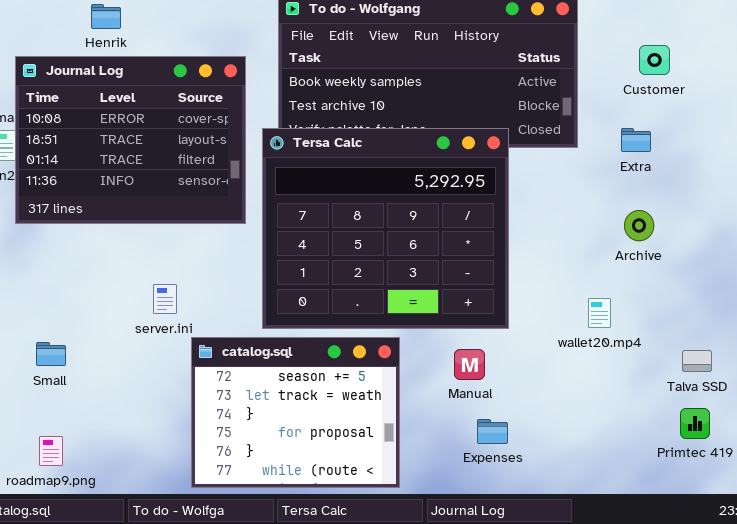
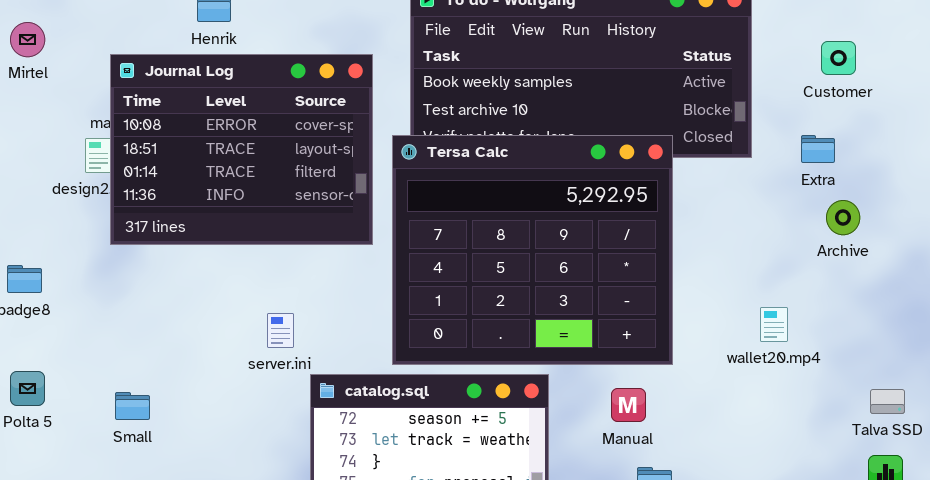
Archive: [624,210,654,241] -> [826,200,860,235], moved
wallet20.mp4: [588,298,611,328] -> [760,307,788,342], moved
Small: [36,342,66,366] -> [115,392,150,420], moved

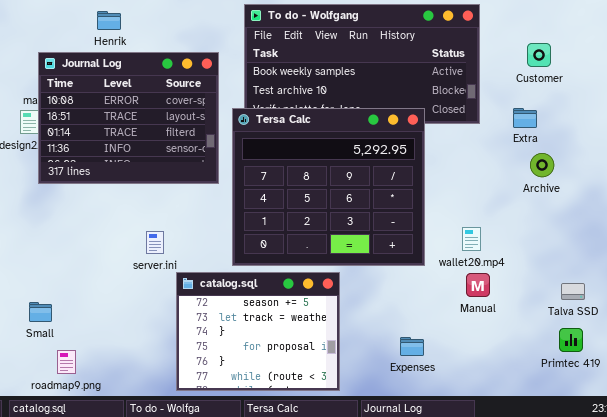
wallet20.mp4: [760,307,788,342] -> [462,227,481,251], moved
Manual: [611,388,646,422] -> [466,273,490,297], moved
Small: [115,392,150,420] -> [29,302,52,322], moved

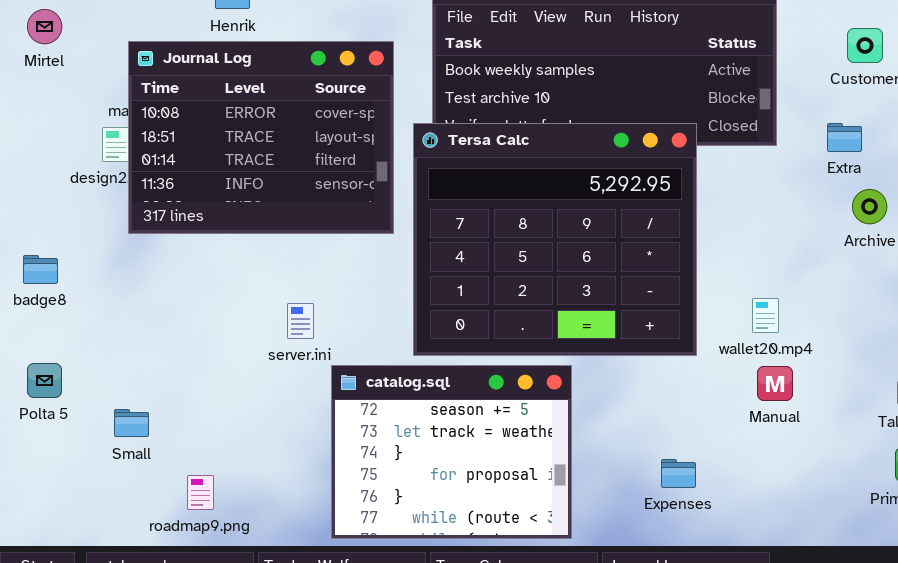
roadmap9.png: [57,350,76,374] -> [187,475,214,510], moved

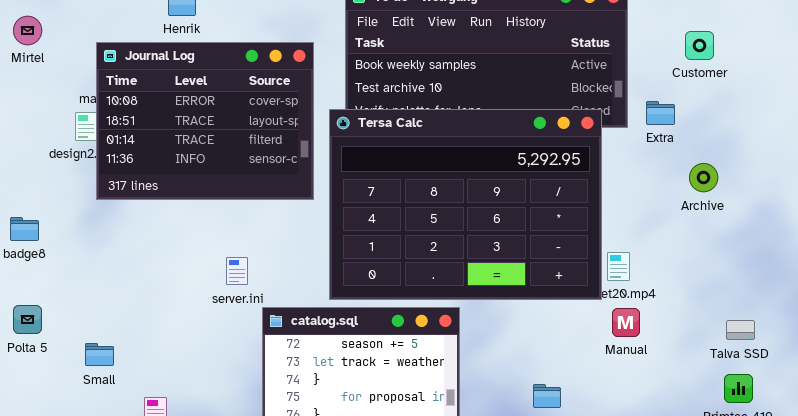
Tersa Calc: [413,123,697,356] -> [329,109,602,300], resized
Extra: [827,123,862,152] -> [646,101,675,125], moved

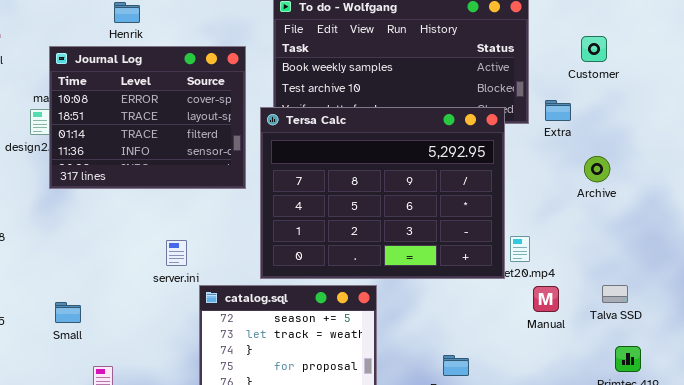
Manual: [612,308,640,337] -> [533,286,559,312], moved
Talva SSD: [726,320,755,340] -> [602,285,628,303], moved
Small: [85,343,114,366] -> [55,302,81,323], moved

